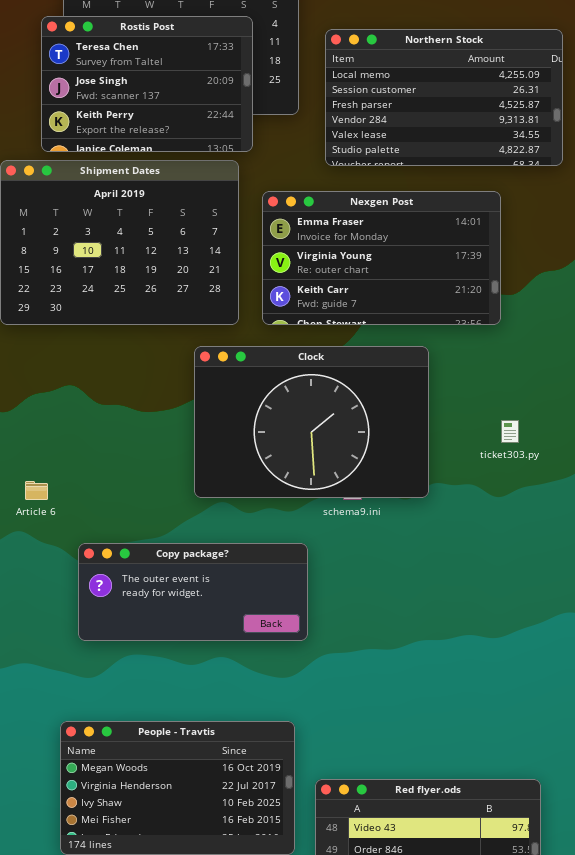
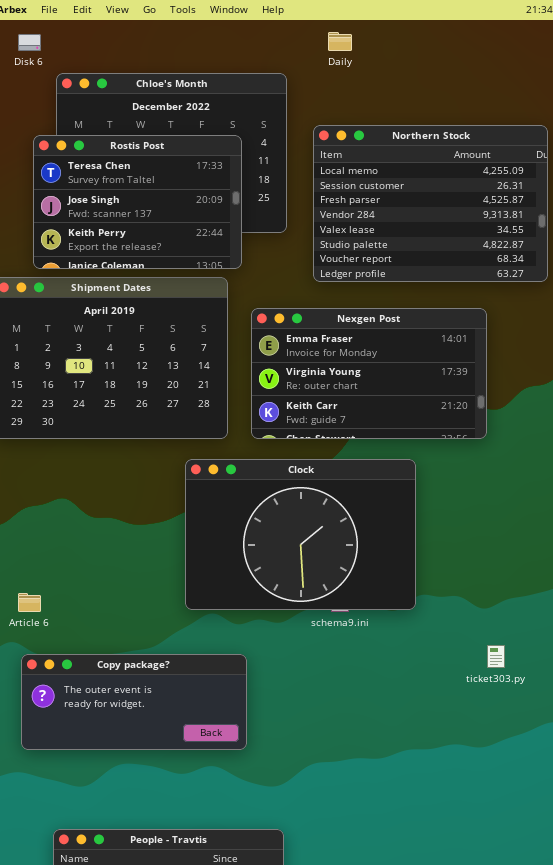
Northern Stock: [325,29,563,166] -> [313,125,548,282], resized
ticket303.py: [501,420,519,443] -> [487,645,505,668], moved
Copy package?: [78,543,308,641] -> [21,654,247,750], moved

